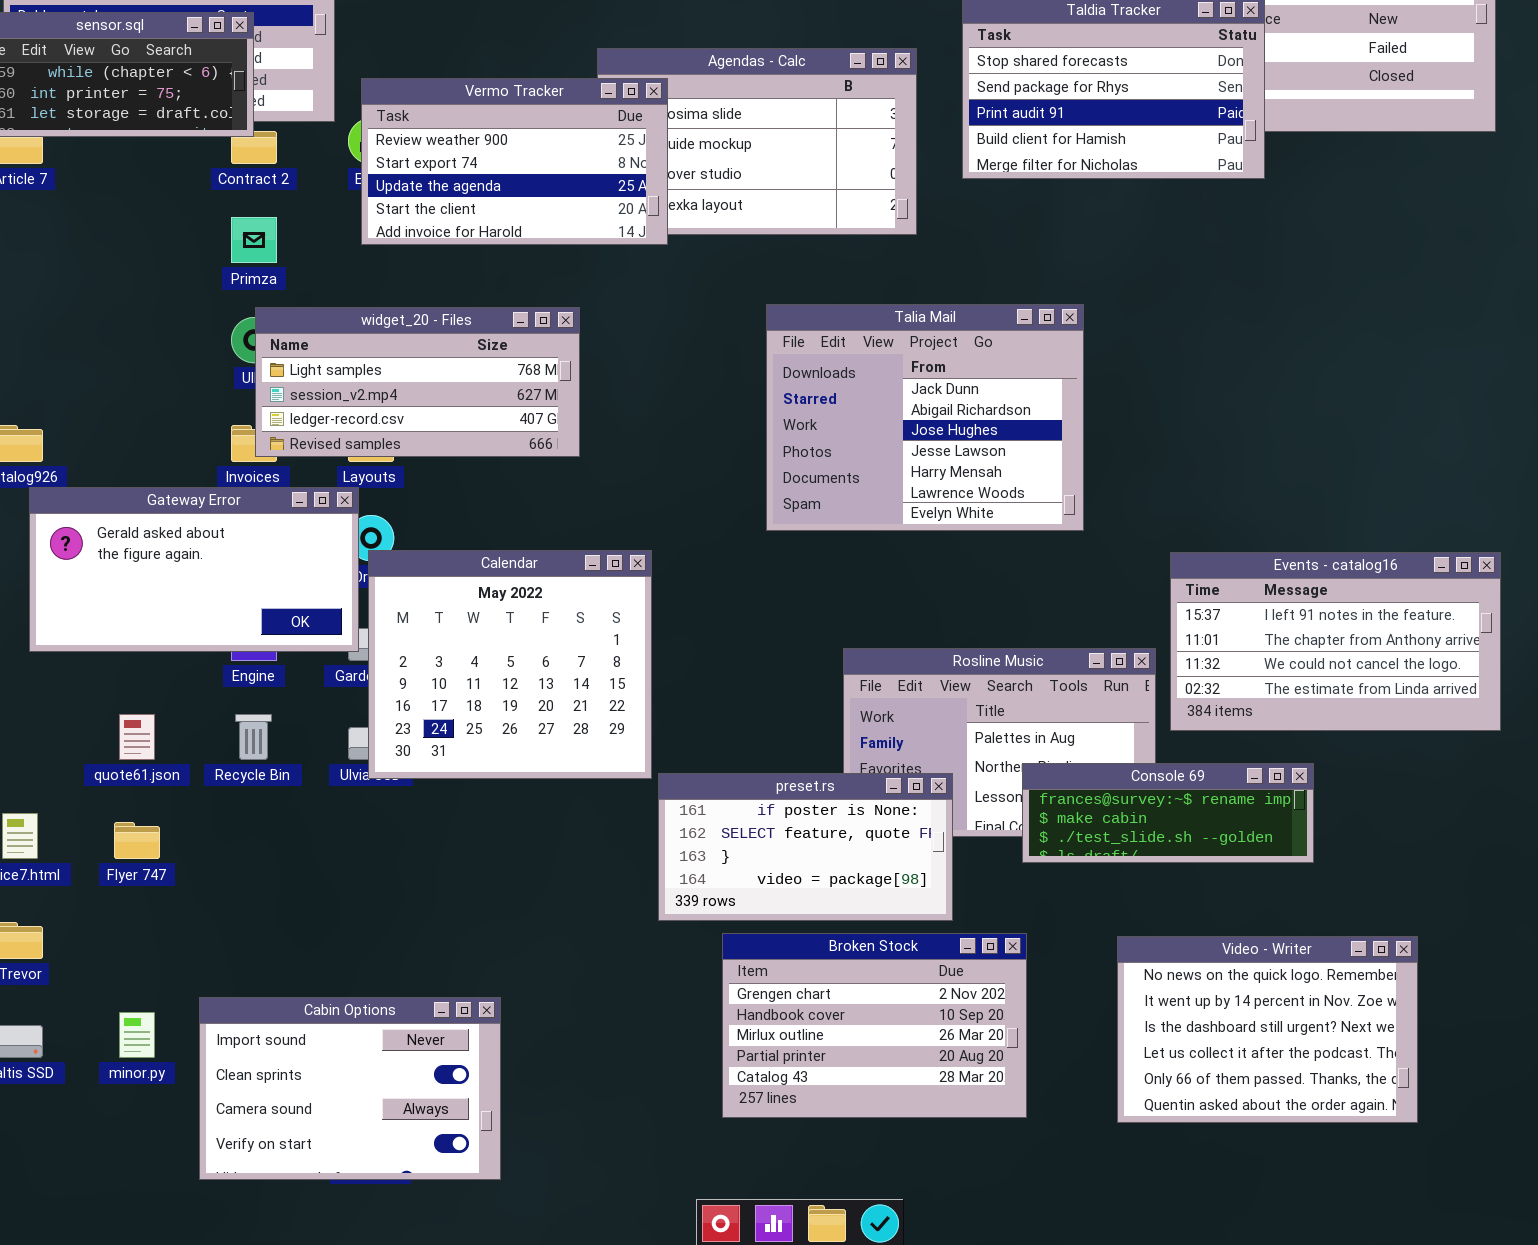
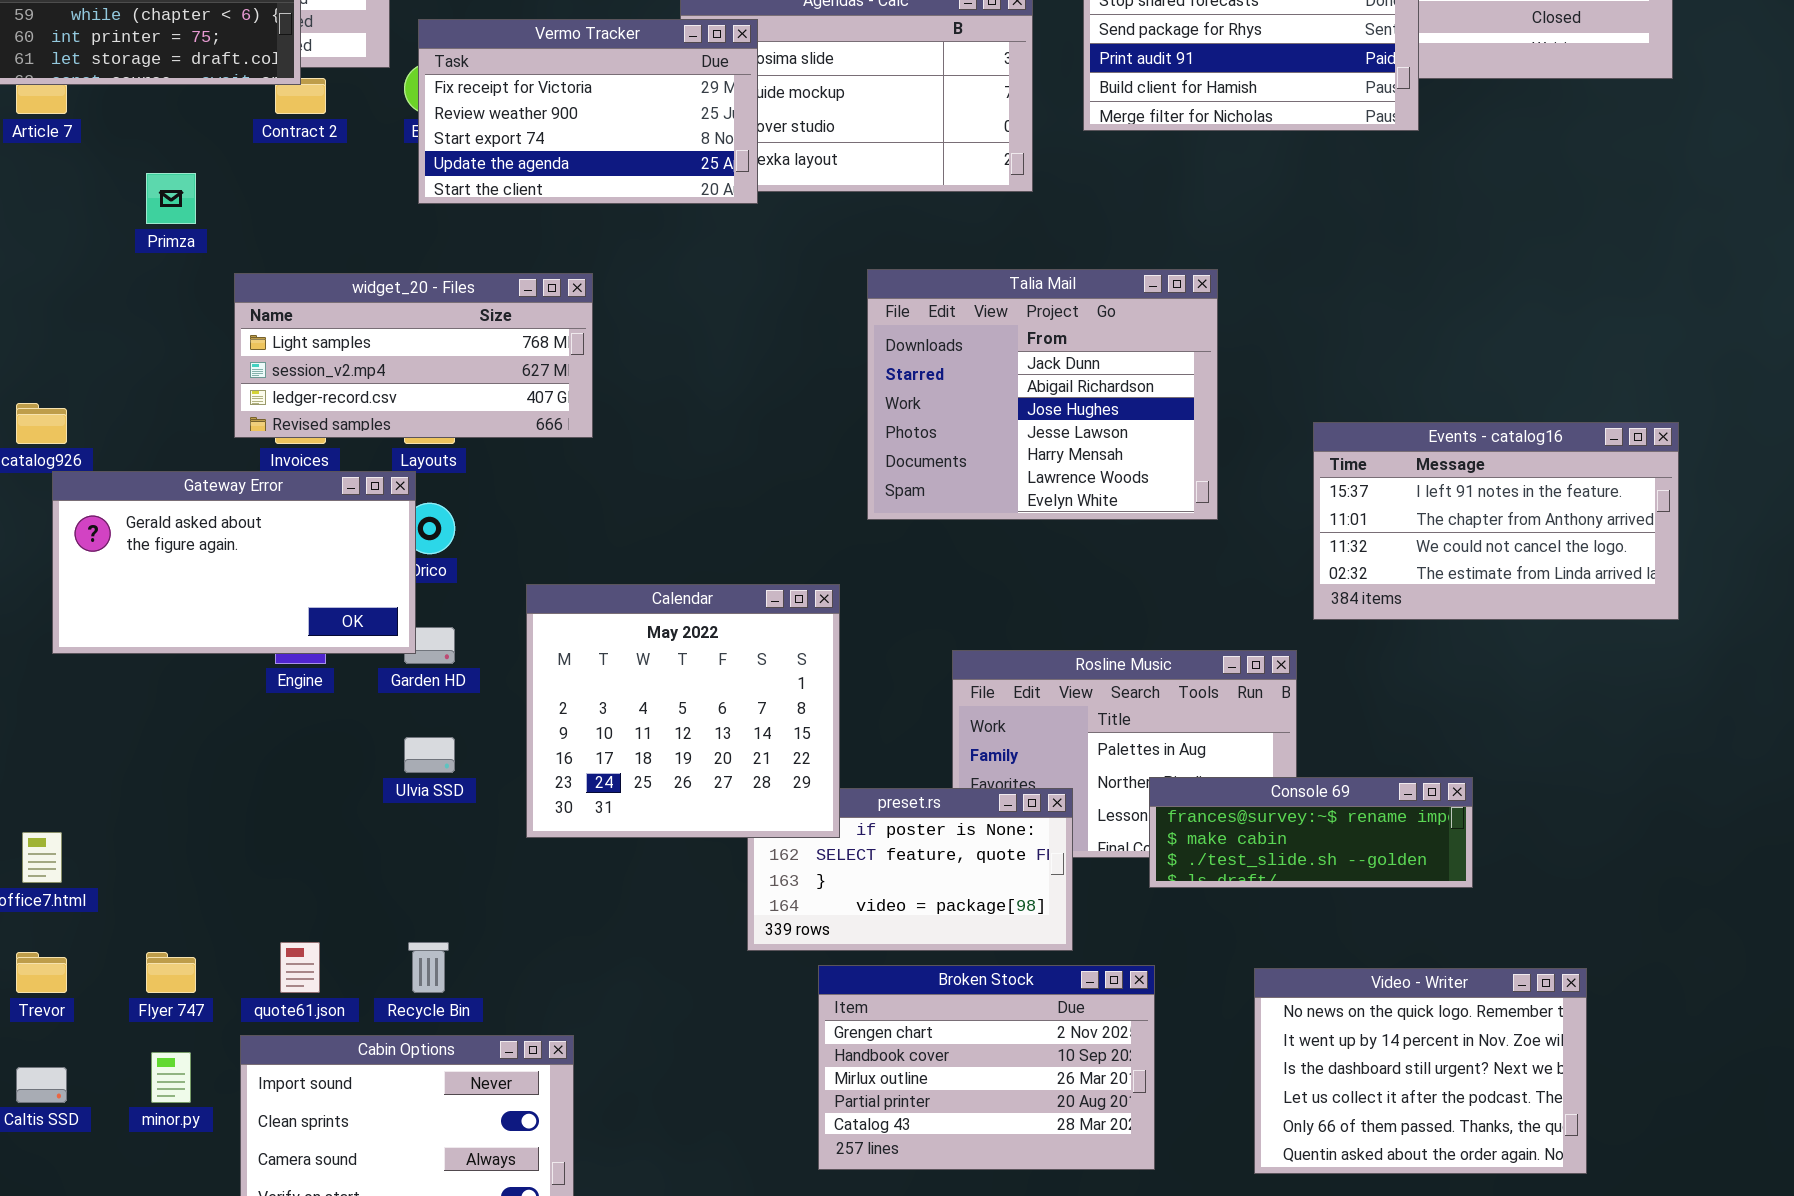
Vermo Tracker: [361,78,668,245] -> [418,19,758,204], scrolled up 1 row
Primza: [231,217,277,263] -> [146,173,196,224], moved
widget_20 - Files: [255,307,580,457] -> [234,273,593,438], moved
Calendar: [368,550,652,779] -> [526,584,840,838], moved
Events - catalog16: [1170,552,1501,731] -> [1313,422,1679,620], moved
quote61.json: [119,714,155,760] -> [280,942,320,993], moved
Recycle Bin: [235,714,272,760] -> [408,942,449,993], moved
Flyer 747: [114,822,160,859] -> [146,952,196,993], moved

